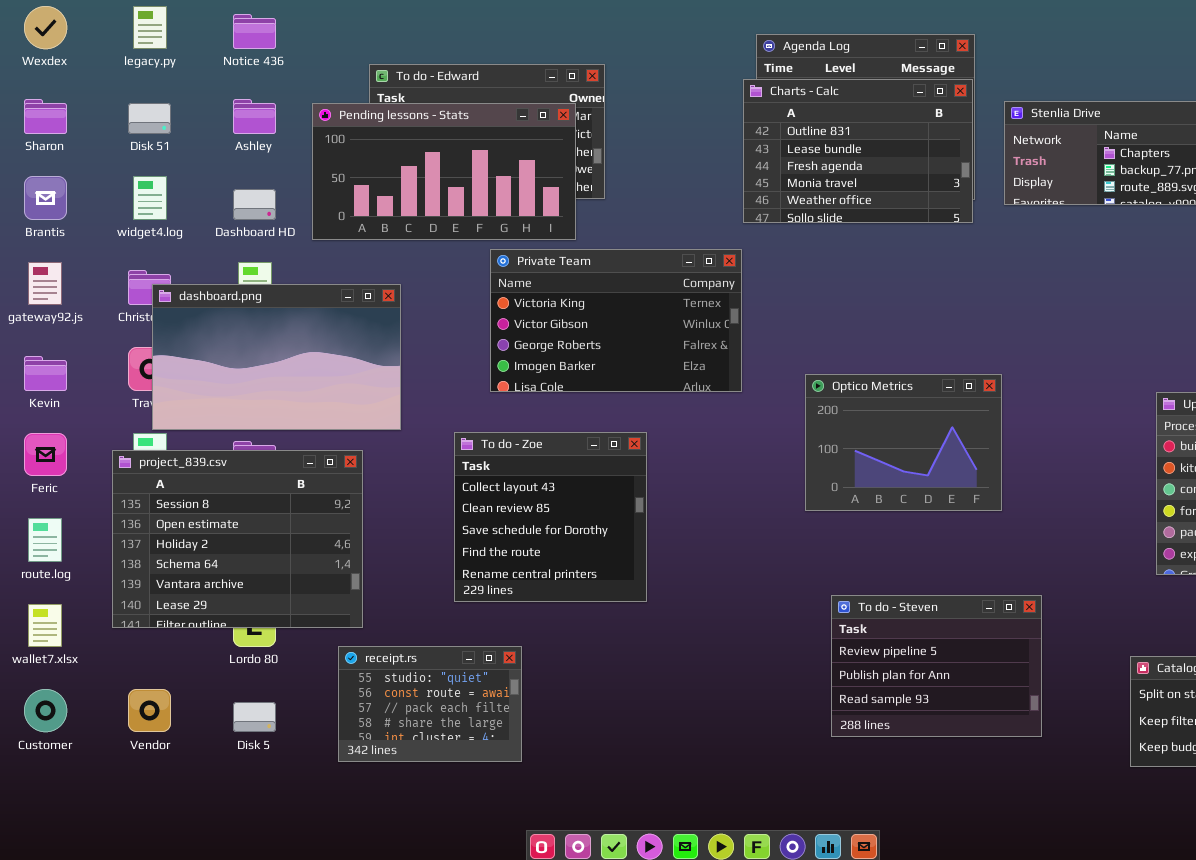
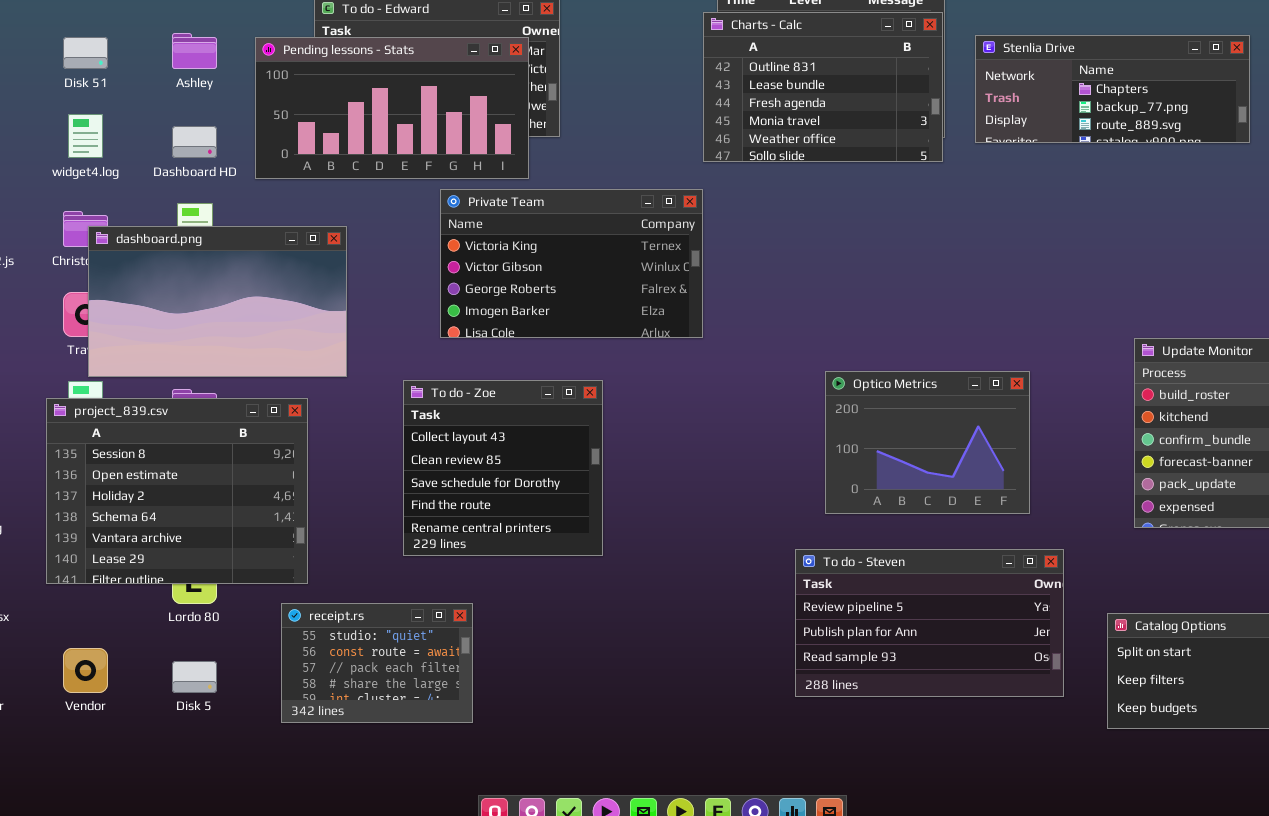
Optico Metrics: [805,374,1002,511] -> [825,371,1030,514], moved
To do - Steven: [831,595,1042,737] -> [795,549,1064,697], resized

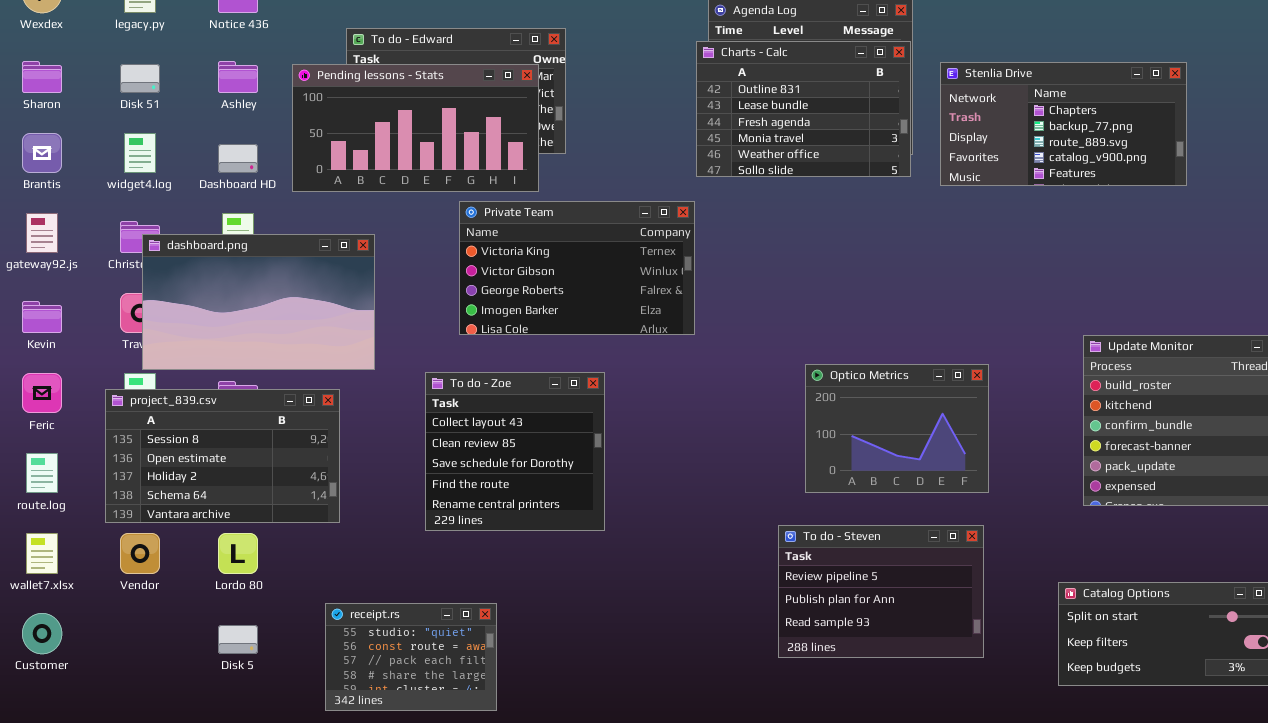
Stenlia Drive: [975,35,1250,143] -> [940,62,1187,186], resized
project_839.csv: [46,398,308,584] -> [105,389,340,523], resized
To do - Steven: [795,549,1064,697] -> [778,525,984,658], resized
receipt.rs: [281,603,473,723] -> [325,603,497,711], moved
Vendor: [63,648,108,693] -> [120,533,160,574], moved

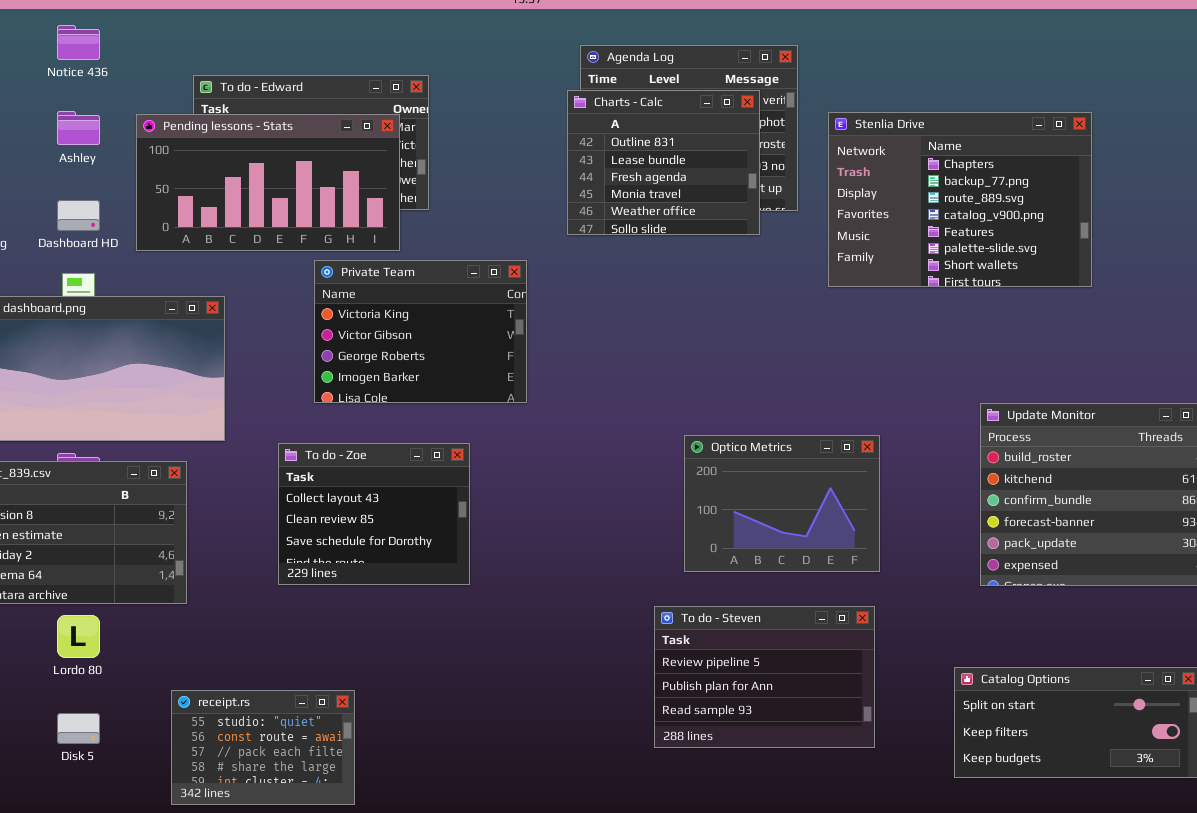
Charts - Calc: [696,41,911,177] -> [567,90,760,235], resized
Stenlia Drive: [940,62,1187,186] -> [828,112,1092,287], resized
Private Team: [459,201,695,335] -> [314,260,527,403], resized
To do - Zoe: [425,372,605,531] -> [278,443,470,585], resized

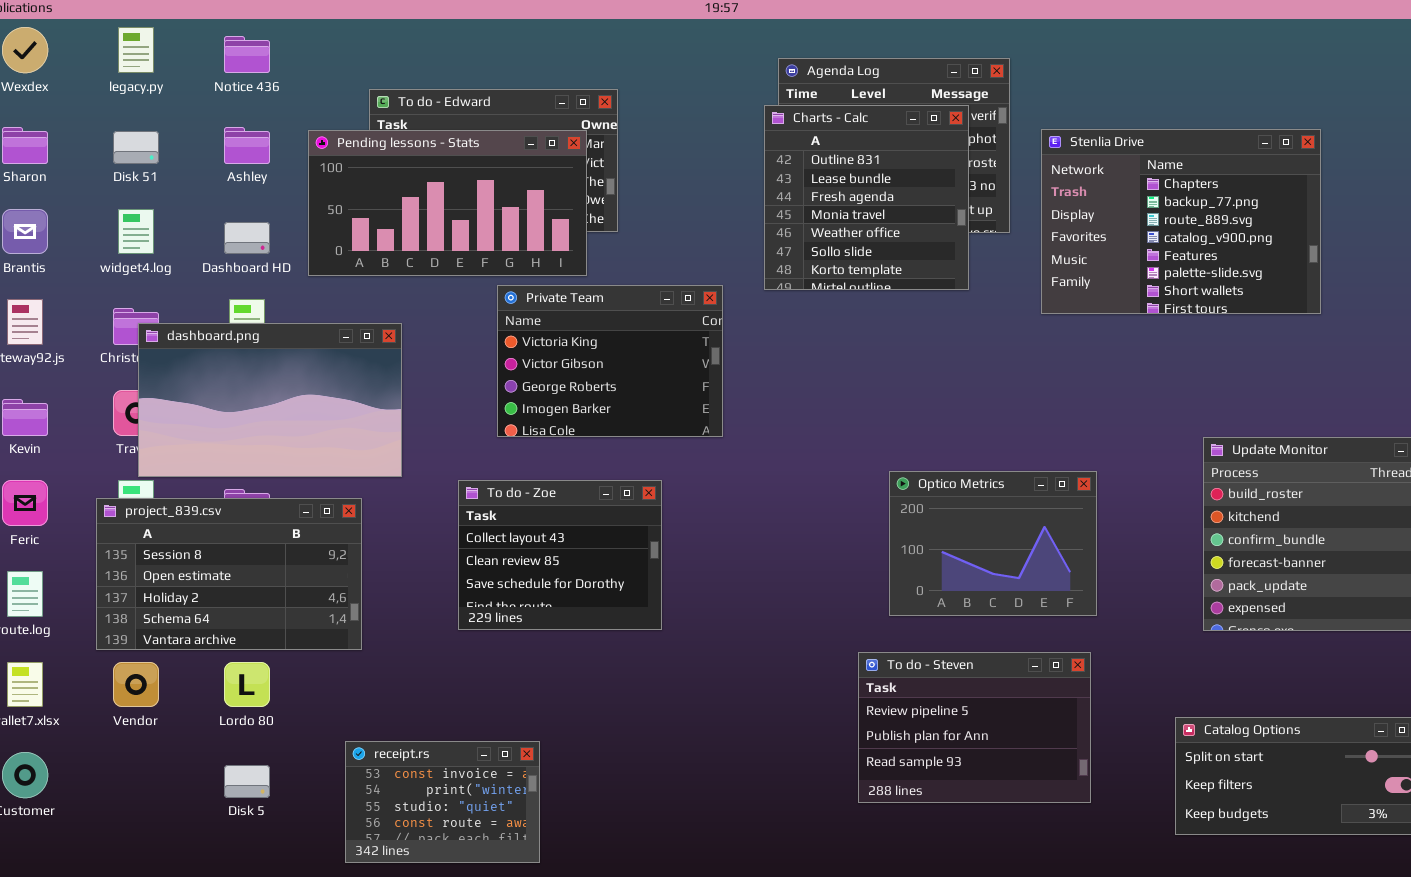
Charts - Calc: [567,90,760,235] -> [764,105,969,290], resized
receipt.rs: [171,690,355,805] -> [345,741,540,863], scrolled up 2 rows

